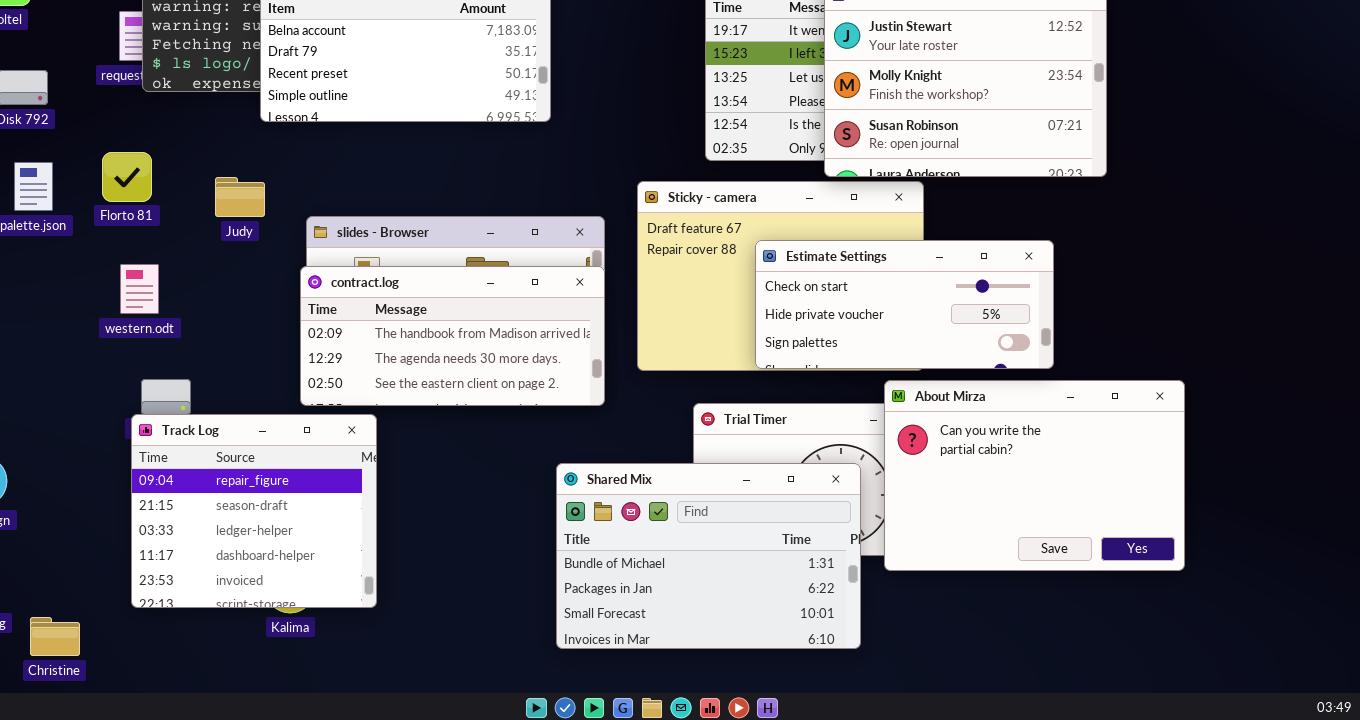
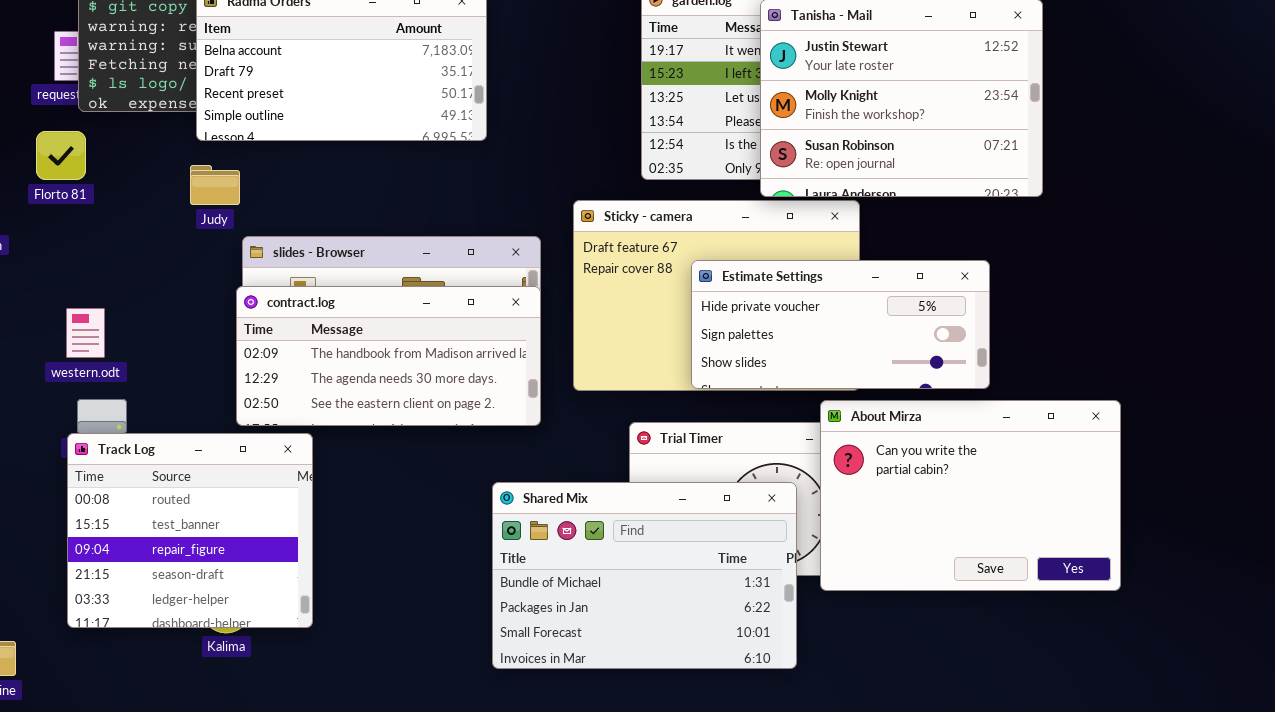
Florto 81: [102,152,152,202] -> [36,131,86,180], moved
Judy: [215,177,265,217] -> [190,165,240,205], moved
Estimate Settings: [755,240,1054,369] -> [691,260,990,389], scrolled down 1 row
western.odt: [120,264,159,314] -> [66,308,105,358], moved
Track Log: [131,414,377,608] -> [67,433,313,628], scrolled up 2 rows

